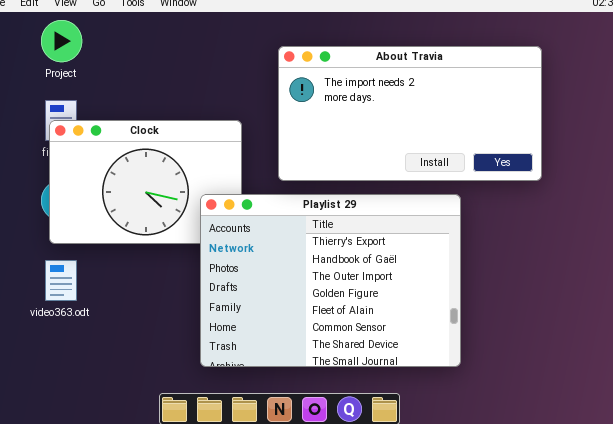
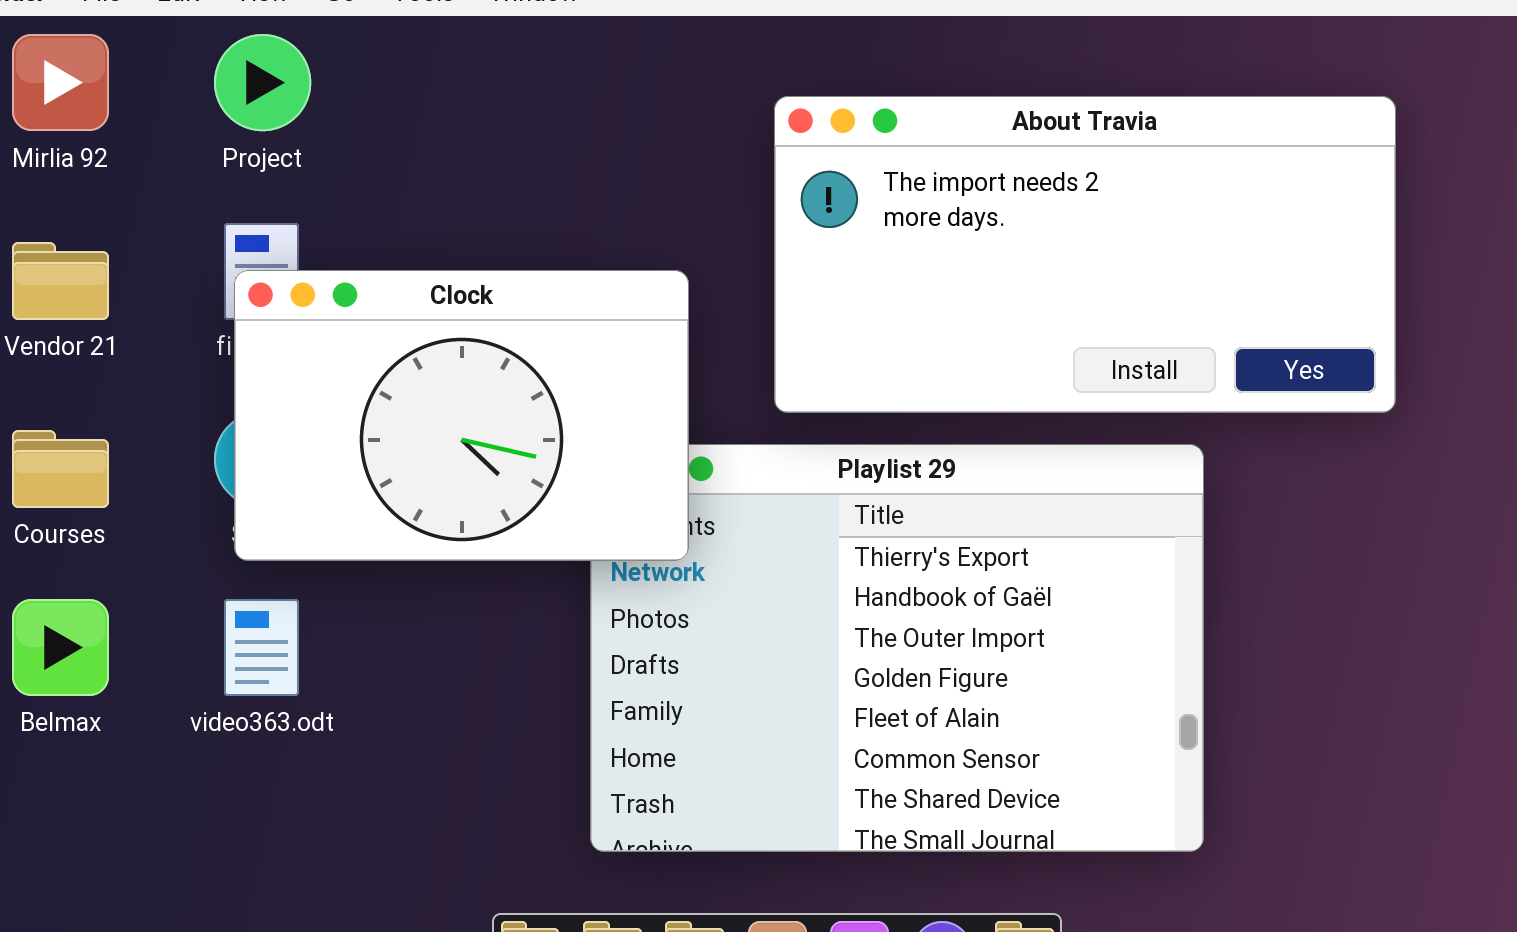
Clock: [49,120,242,244] -> [234,270,689,561], raised

